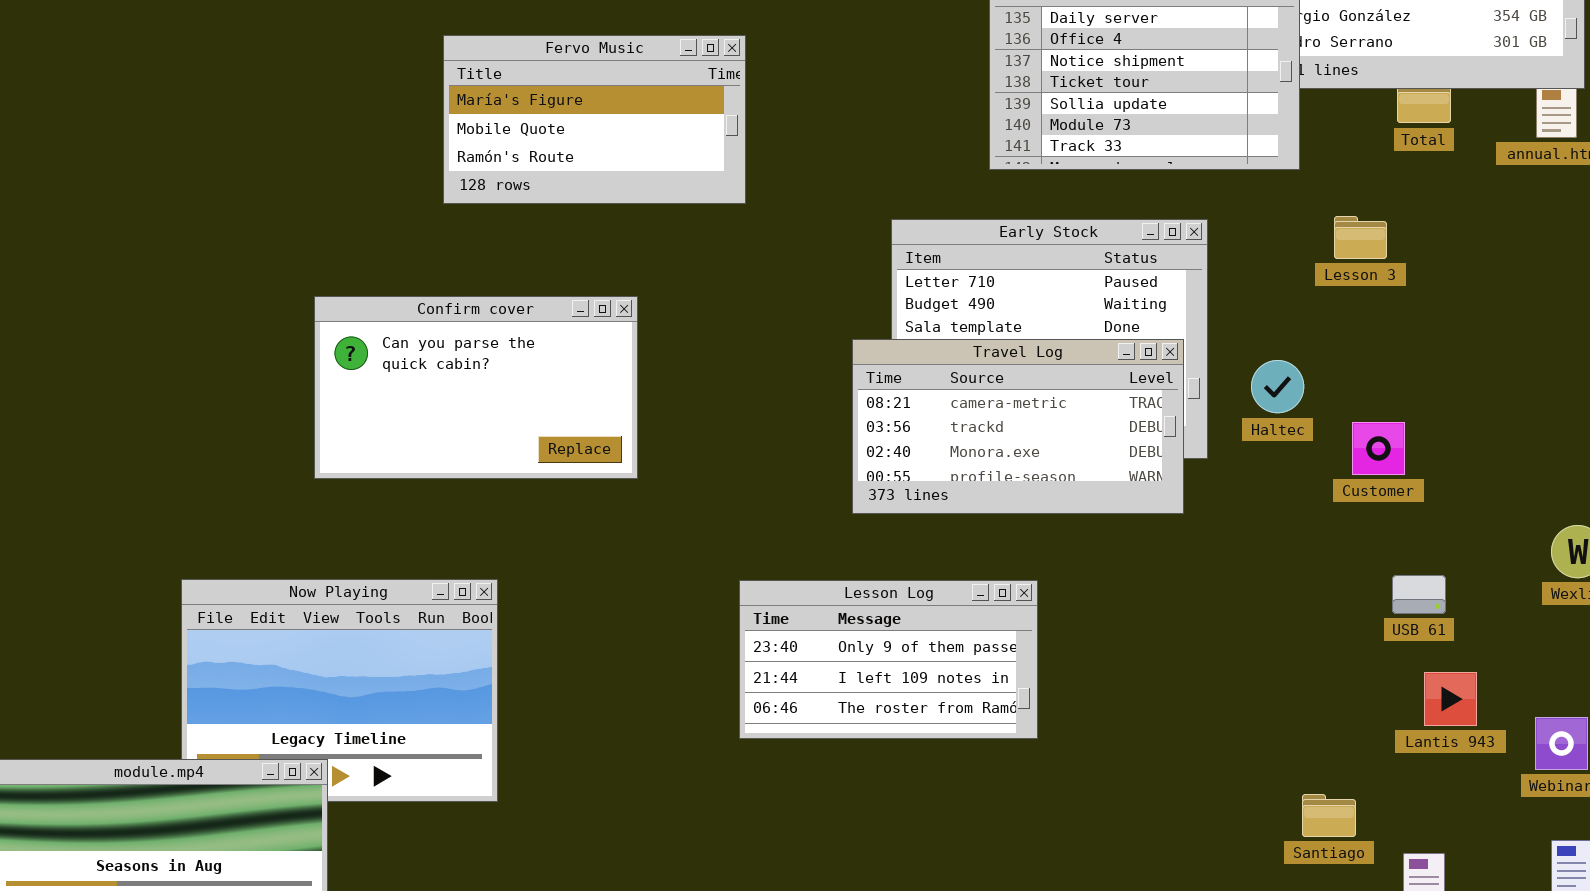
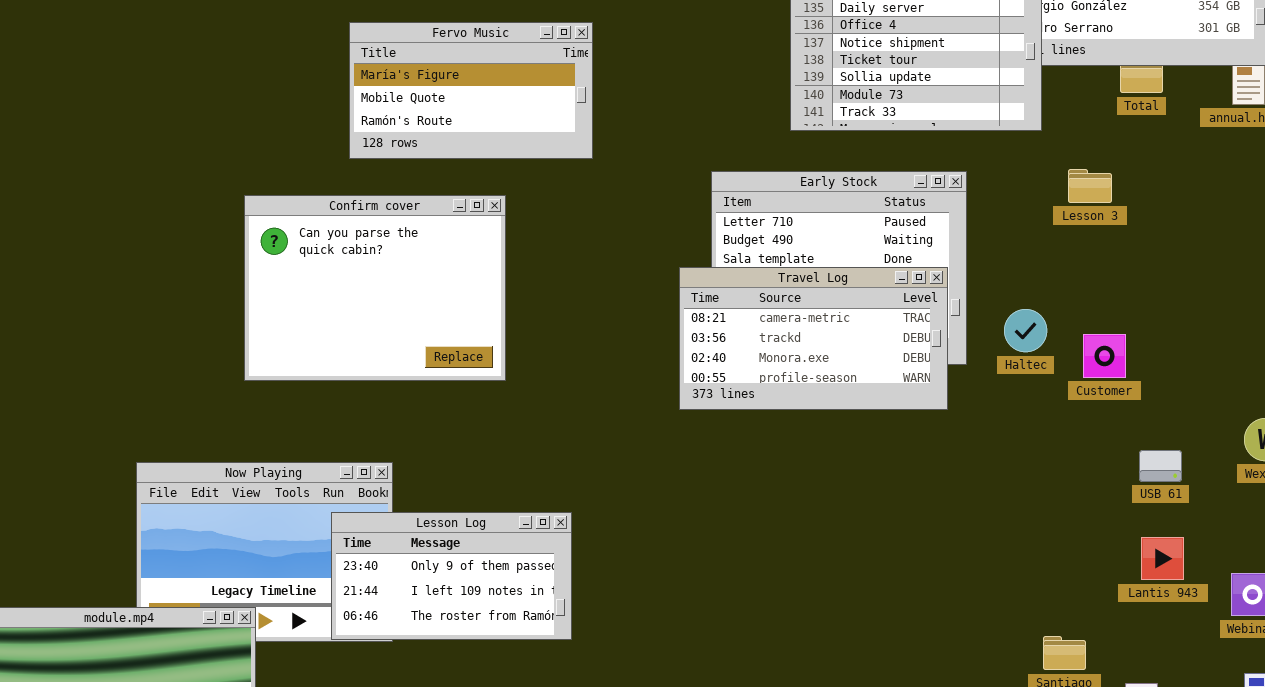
Confirm cover: [314,296,638,479] -> [244,195,506,381], resized
Haltec: [1251,360,1304,413] -> [1004,309,1047,352], moved
USB 61: [1392,575,1446,614] -> [1139,450,1182,482], moved
Lesson Log: [739,580,1038,739] -> [331,512,572,640], moved

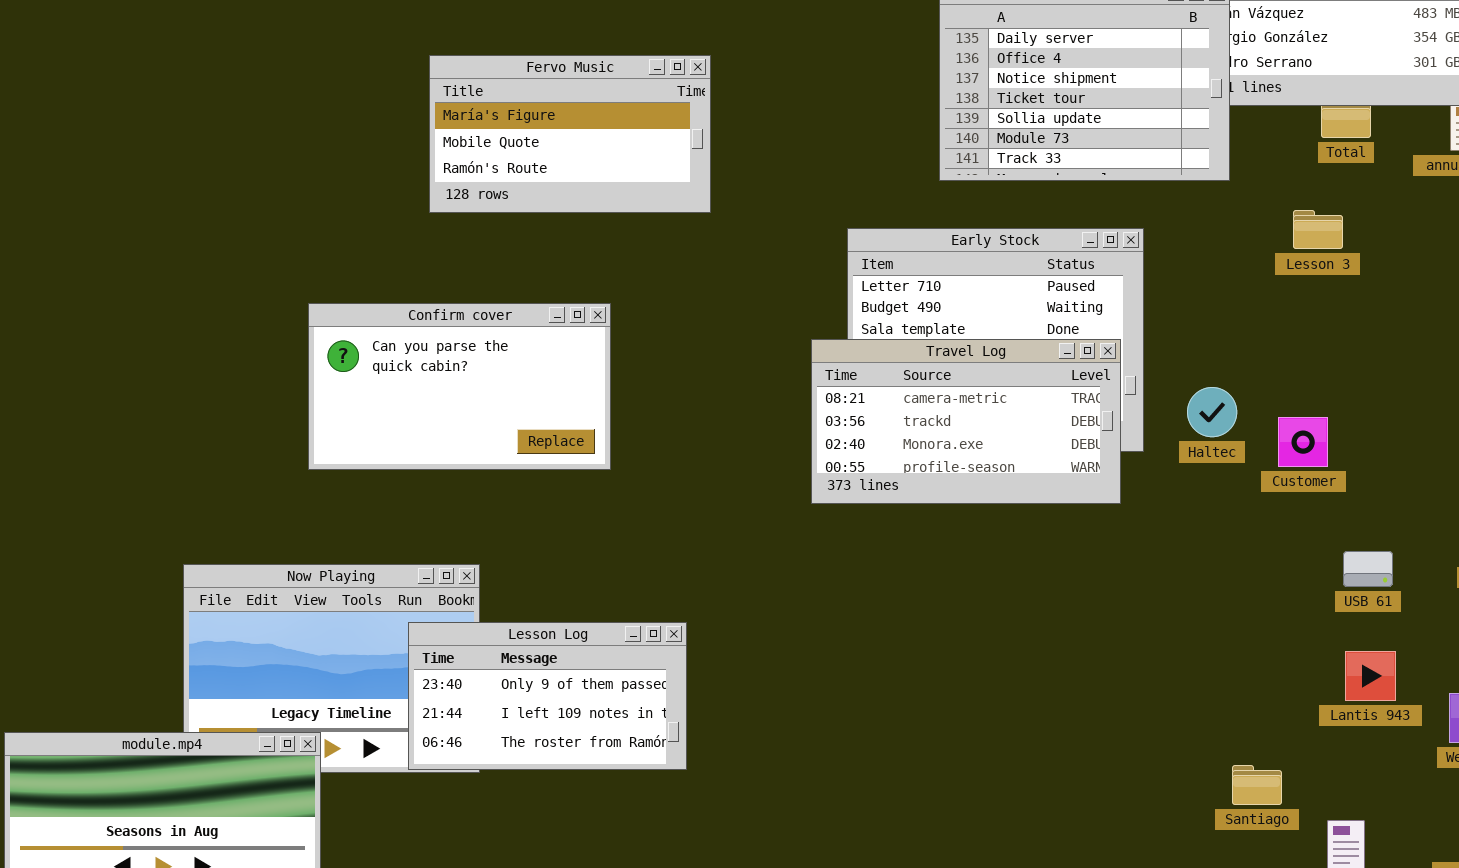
Lesson 3: [1068,169,1112,203] -> [1293,210,1343,249], moved
Confirm cover: [244,195,506,381] -> [308,303,611,470], resized

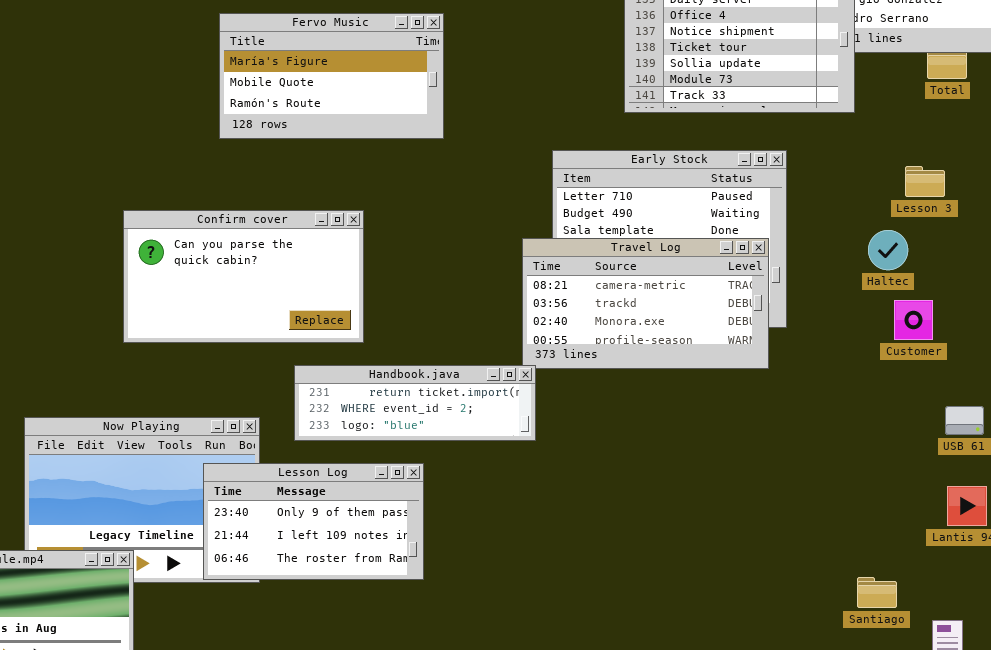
Lesson 3: [1293,210,1343,249] -> [905,166,945,197], moved
Haltec: [1187,387,1237,437] -> [868,230,908,270], moved
Handbook.java: none -> [294,365,536,441], opened

